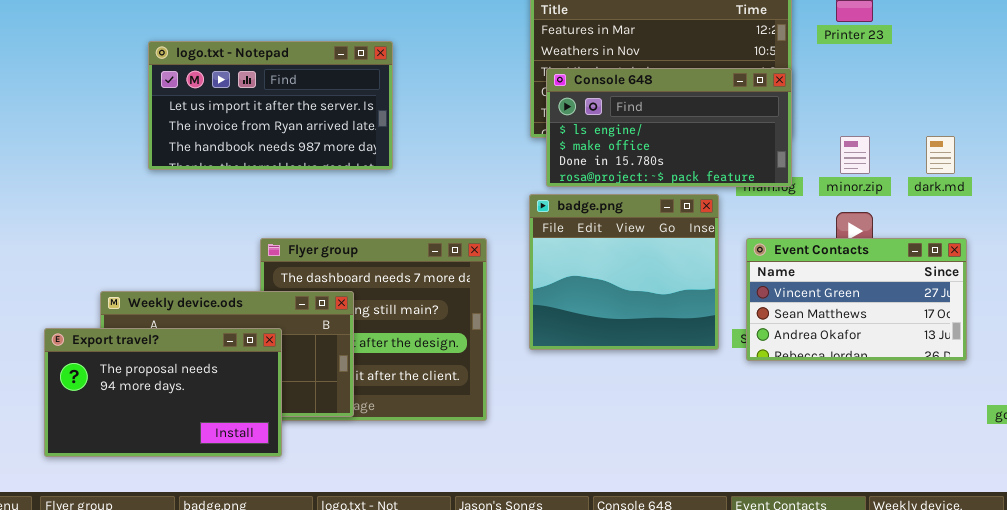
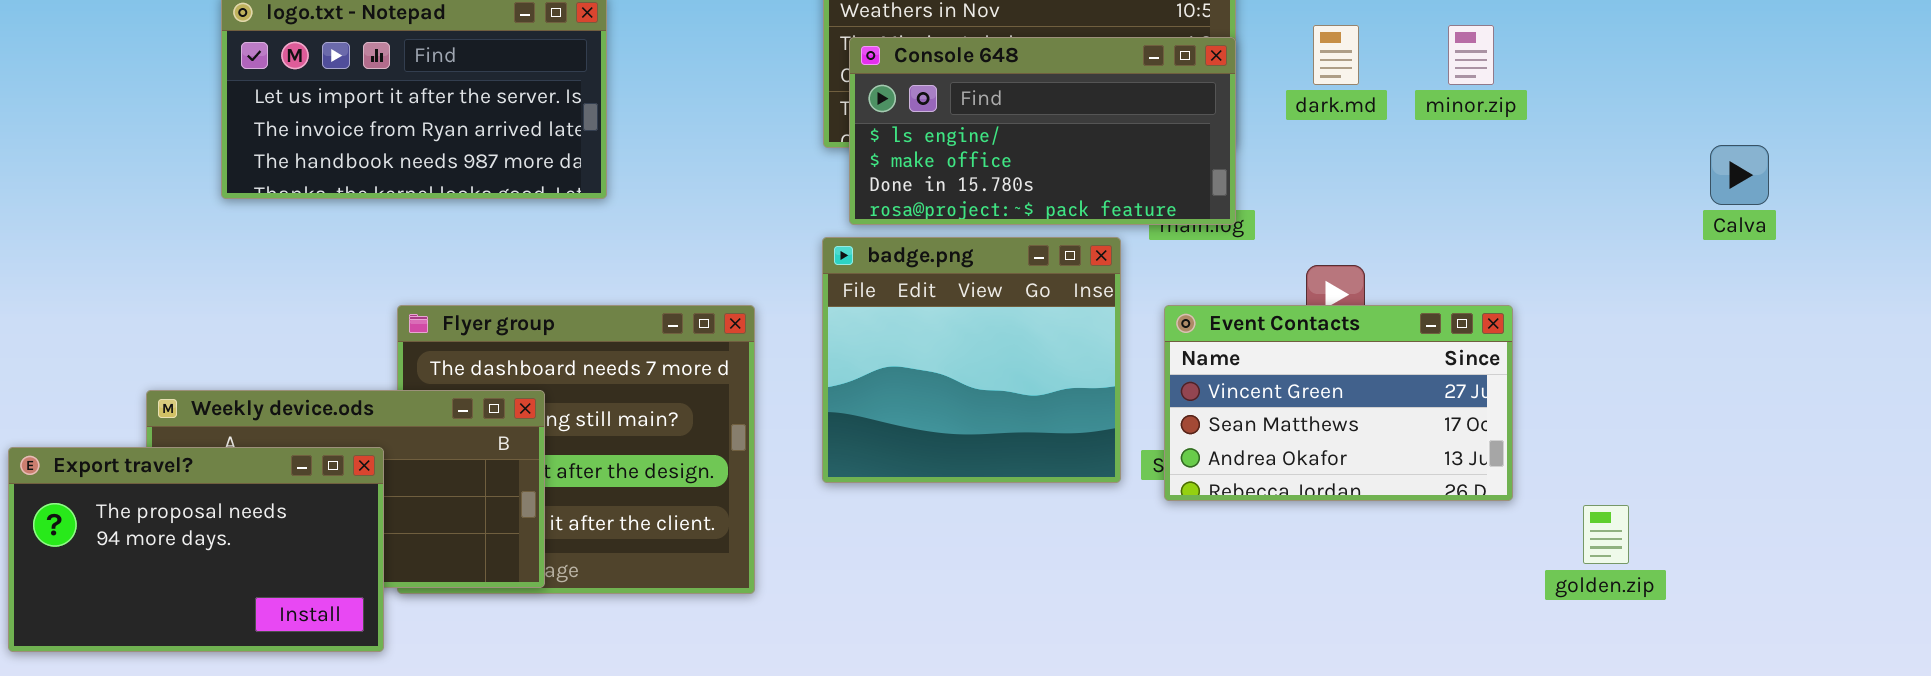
minor.zip: [840,136,870,174] -> [1448,25,1494,85], moved
dark.md: [926,136,955,174] -> [1313,25,1359,85], moved
Export travel?: [44,328,282,457] -> [8,447,384,652], moved

